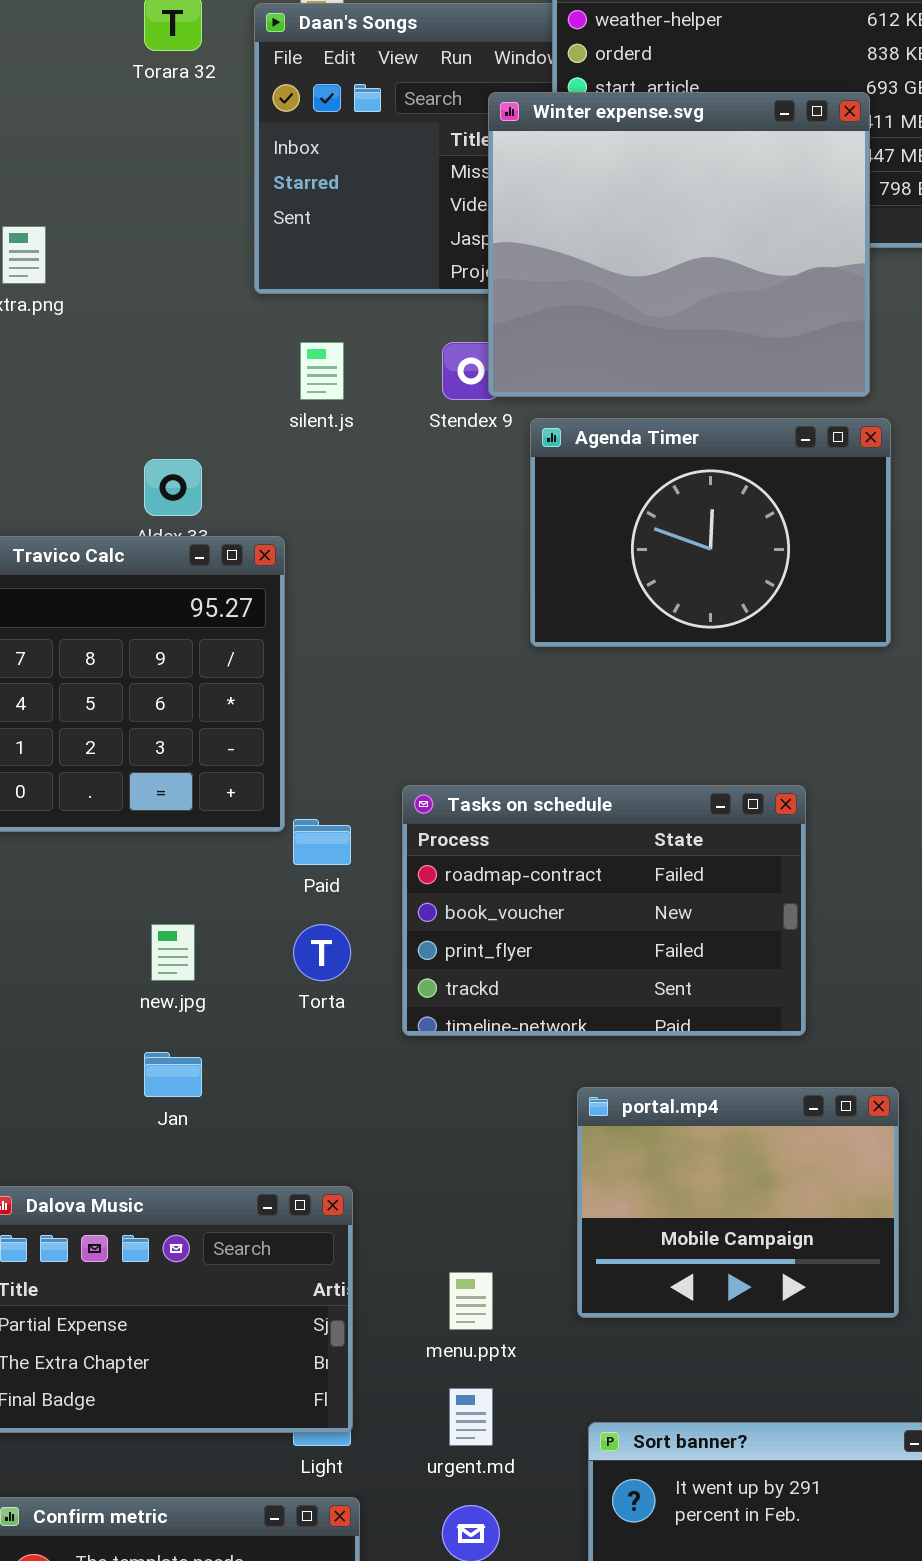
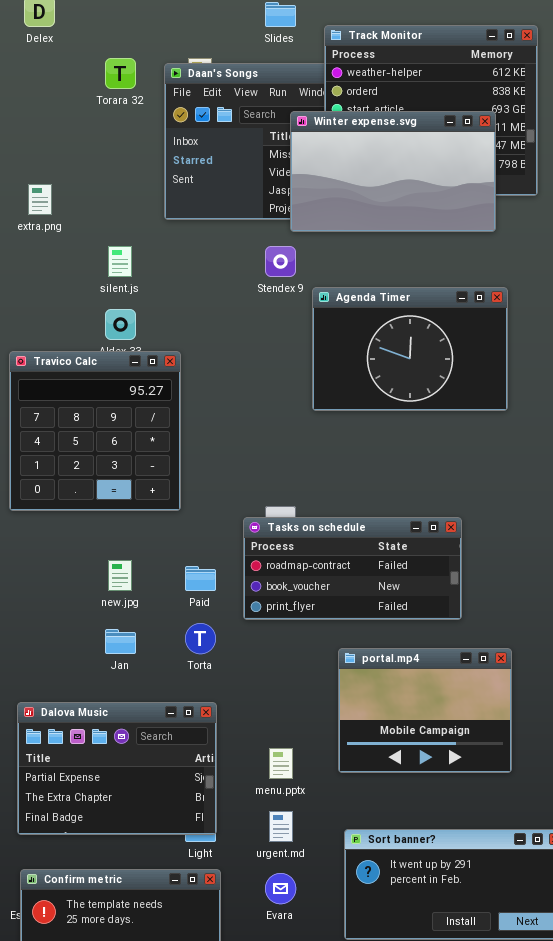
Winter expense.svg: [488,92,870,397] -> [290,111,496,232], resized
silent.js: [300,342,344,400] -> [108,246,132,277], moved
Tasks on schedule: [402,785,806,1036] -> [243,517,462,620], resized
Paid: [293,819,351,865] -> [185,566,216,591], moved
Torta: [293,924,351,981] -> [185,623,216,654], moved

